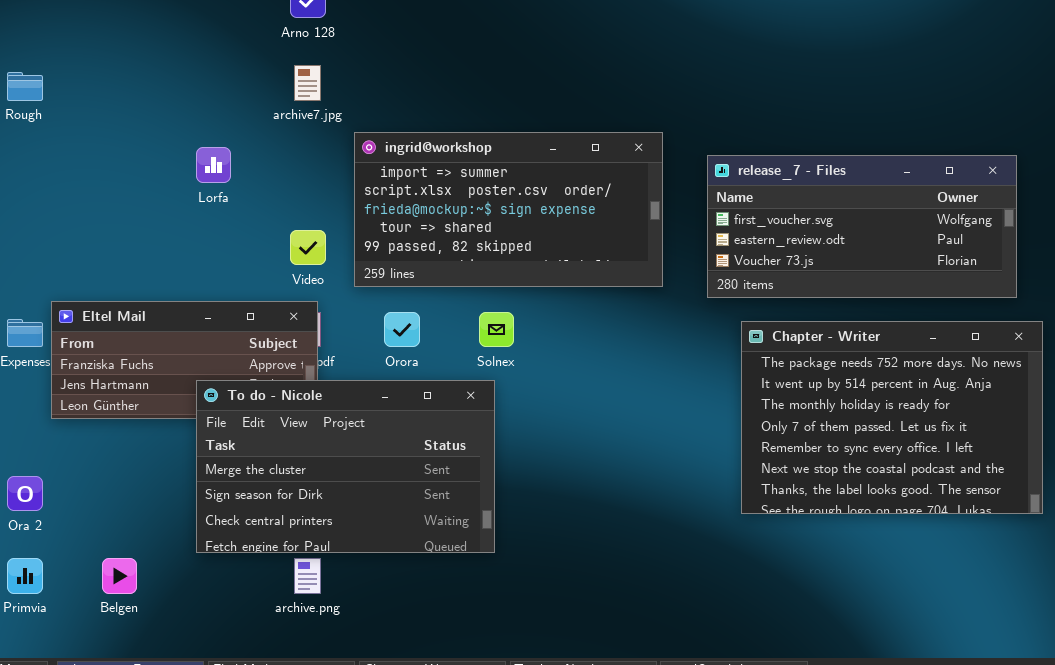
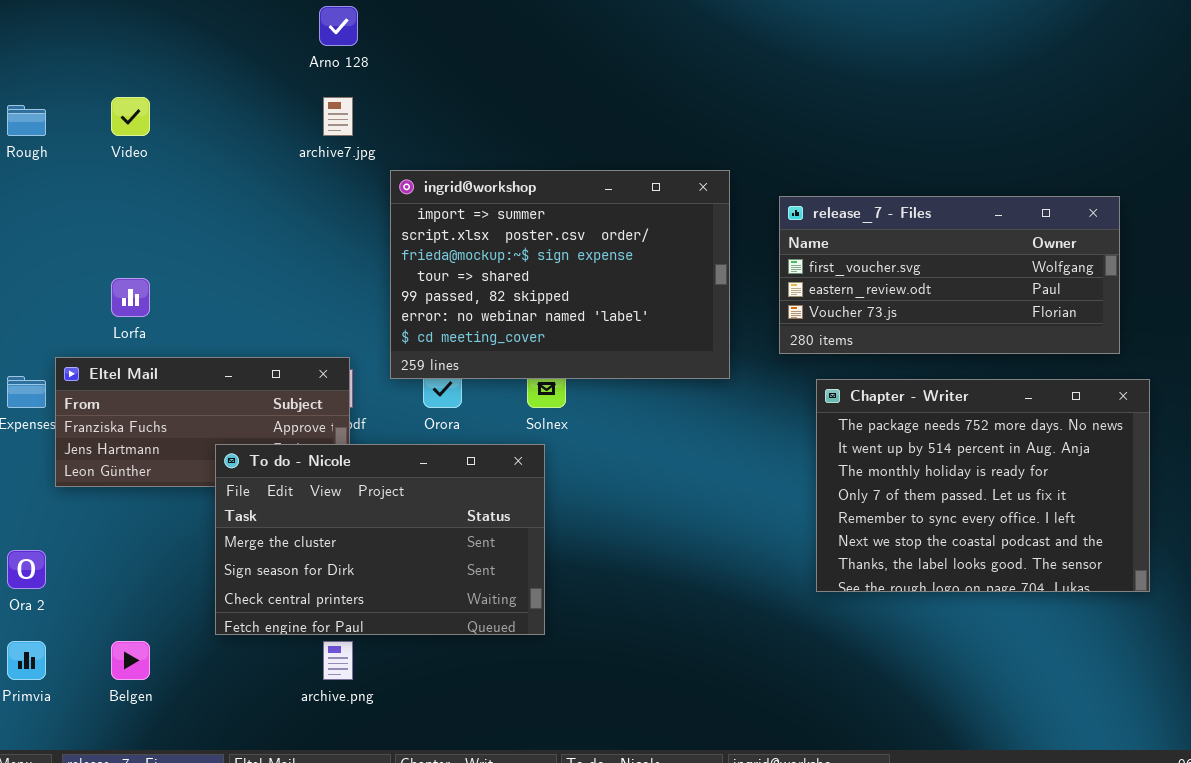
ingrid@workshop: [354,132,663,287] -> [390,170,730,379], resized
Lorfa: [196,147,231,183] -> [111,278,150,317], moved
Video: [290,230,326,265] -> [111,97,150,136], moved

